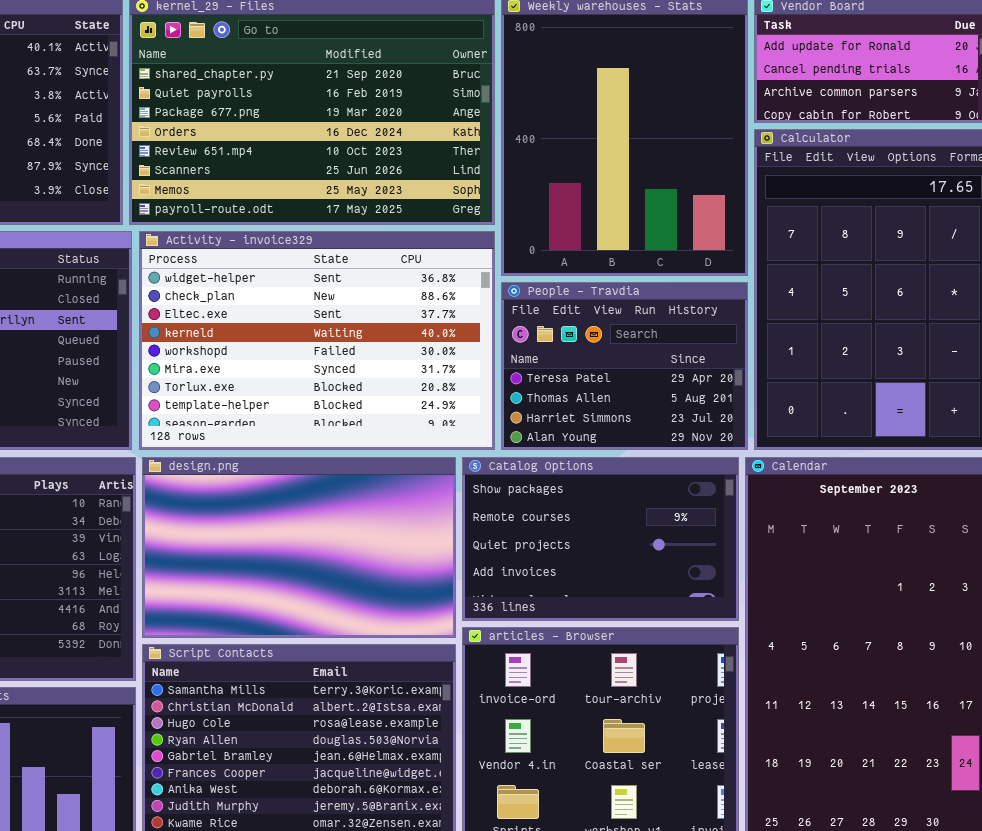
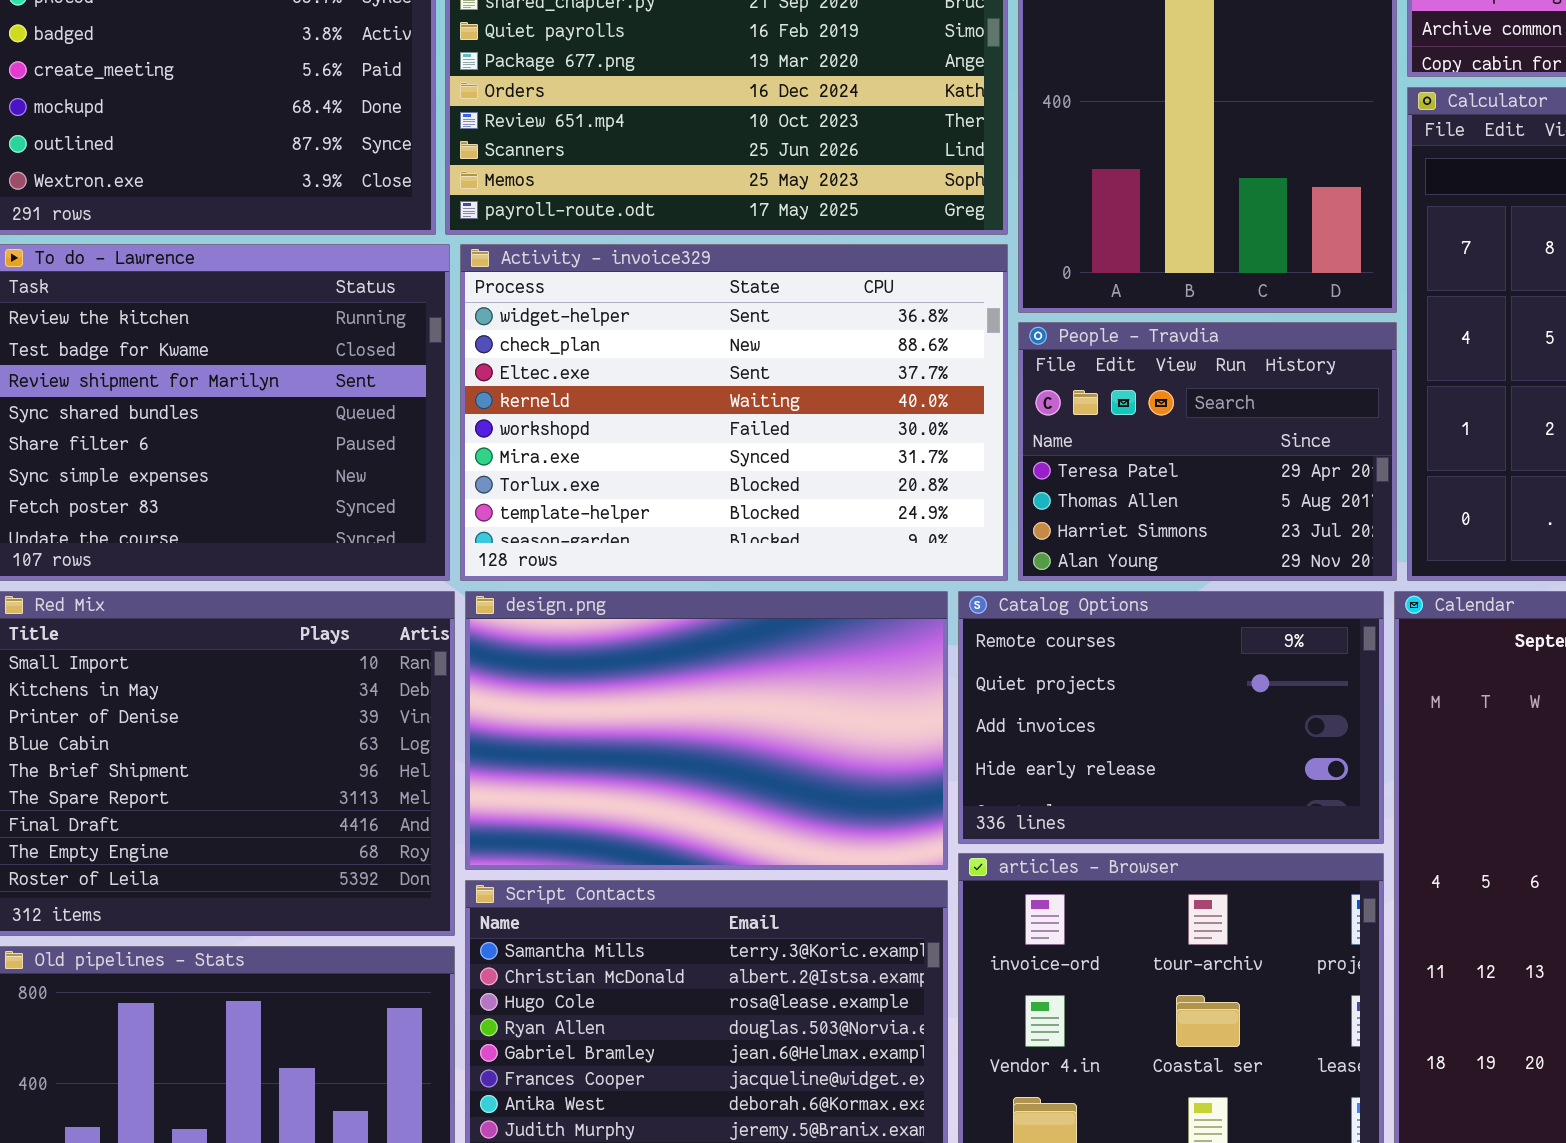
Catalog Options: [462,457,739,621] -> [958,591,1384,844], scrolled down 1 row

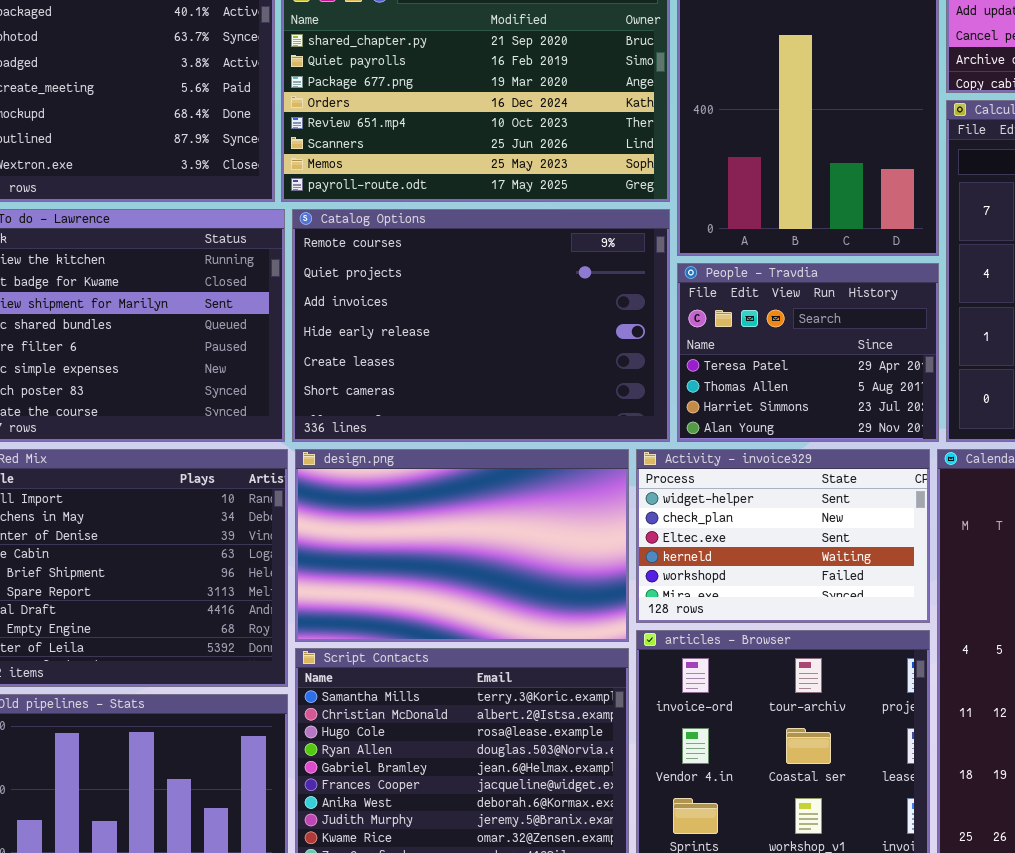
Activity - invoice329: [460,244,1008,581] -> [636,449,930,623], moved, resized
Catalog Options: [958,591,1384,844] -> [292,209,670,442], moved, resized

